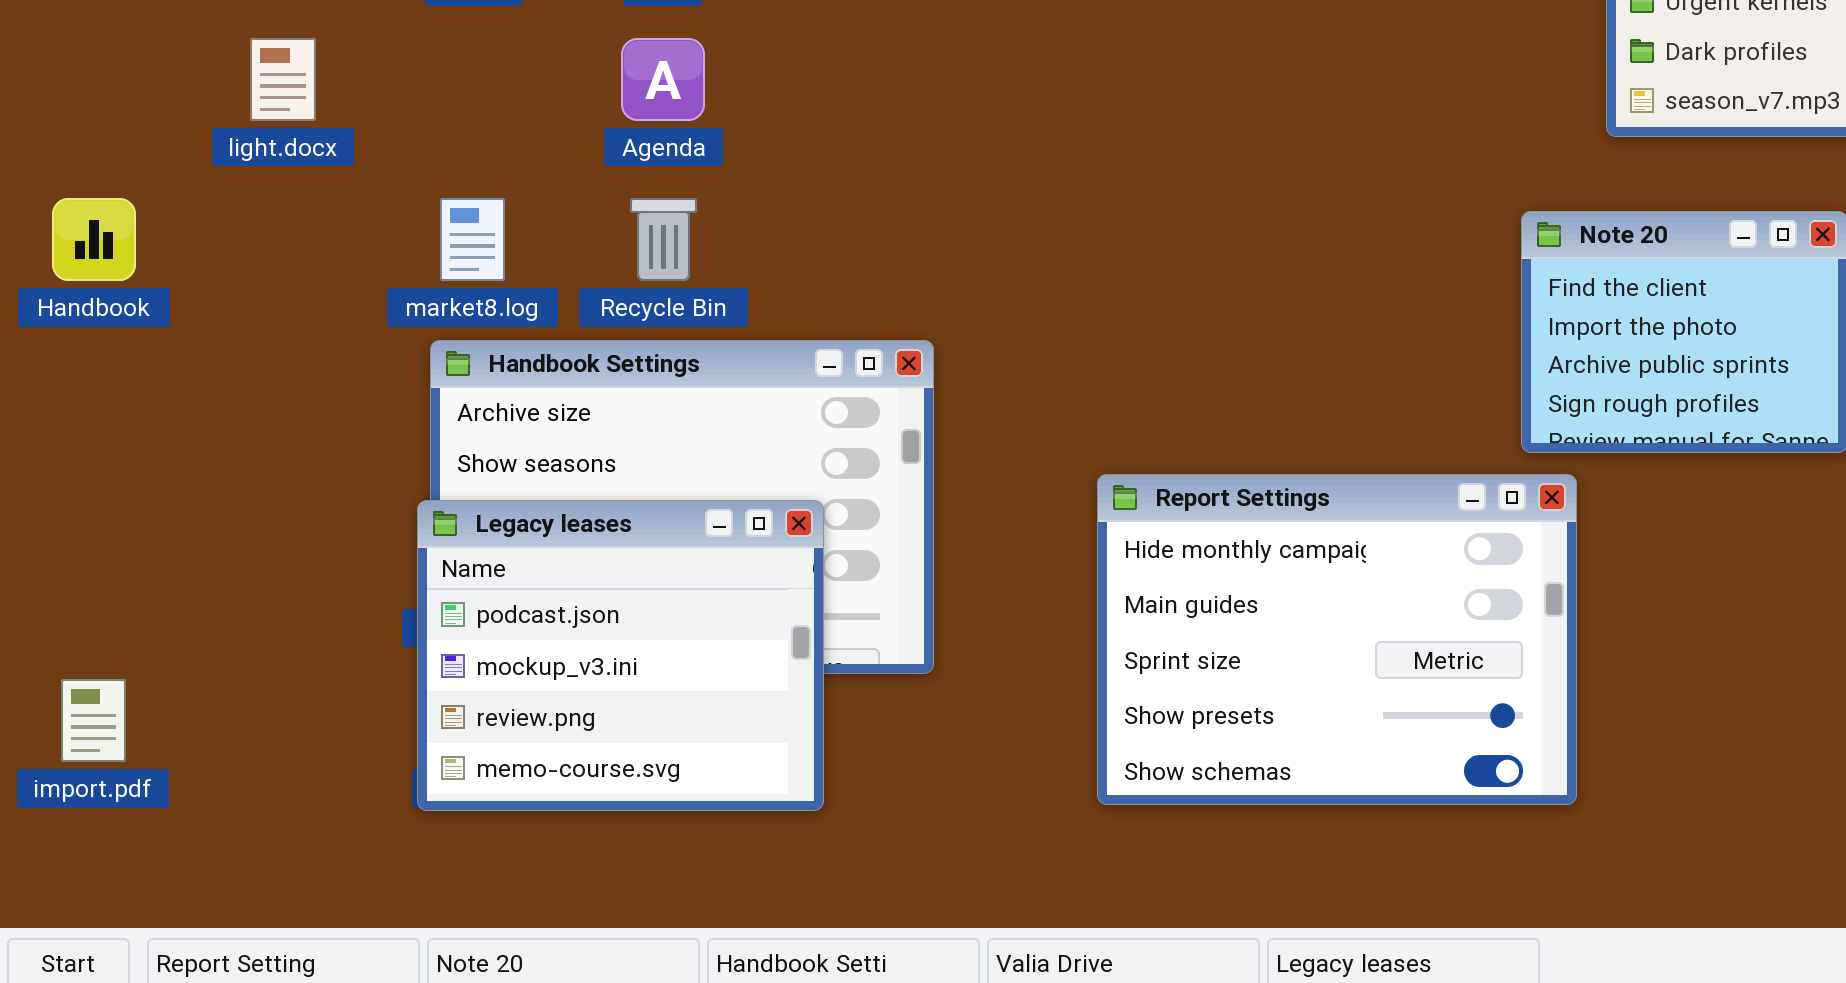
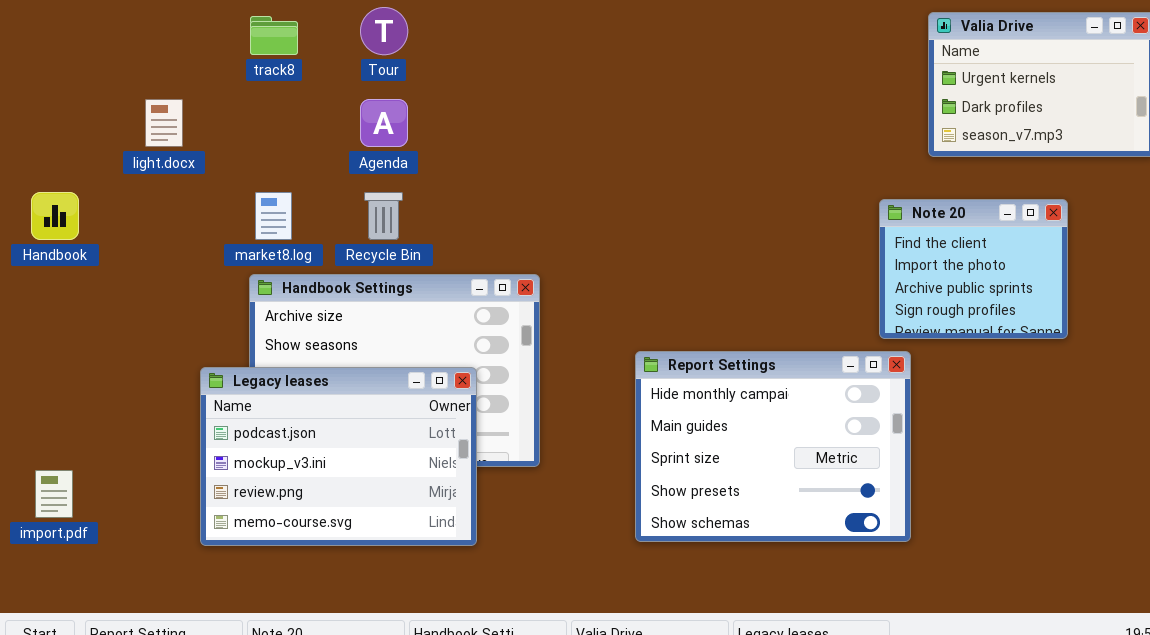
Legacy leases: [417,500,824,811] -> [200,367,477,546], resized

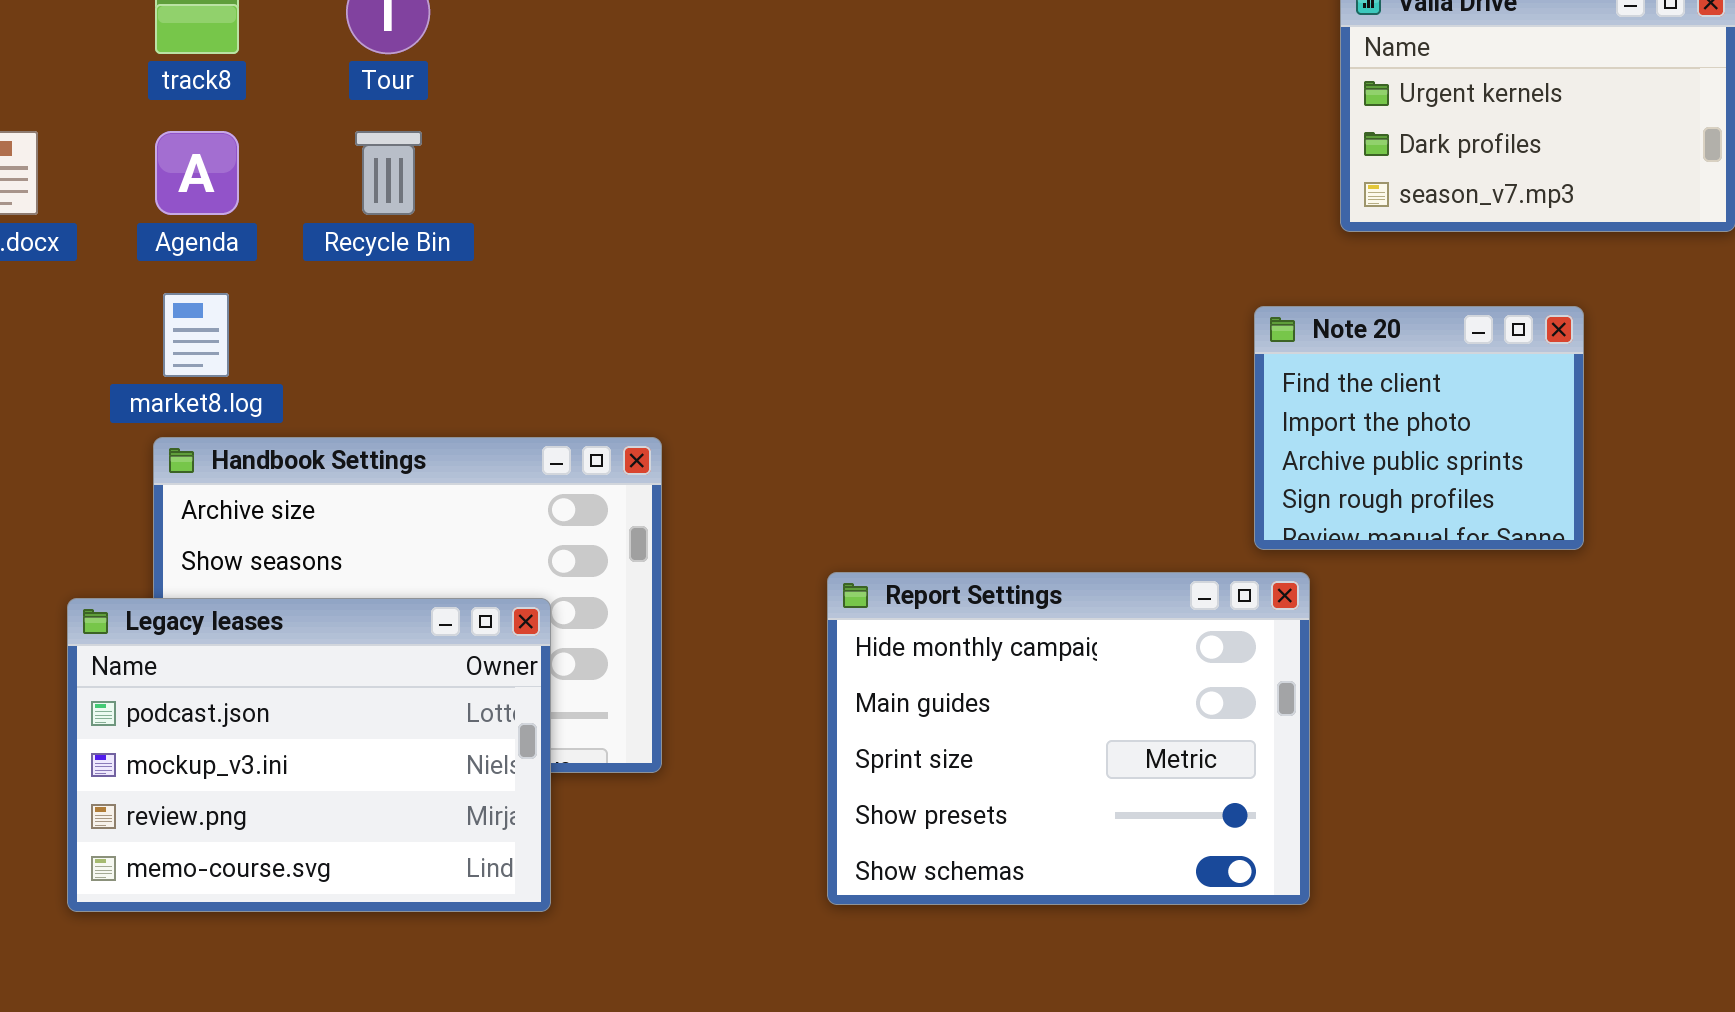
Agenda: [360,99,408,147] -> [155,131,239,215], moved
Recycle Bin: [364,192,403,240] -> [355,131,422,215], moved

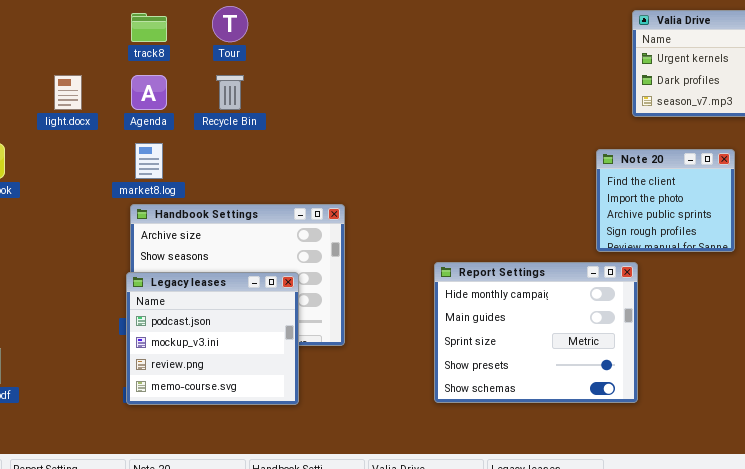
Report Settings: [827,572,1310,905] -> [434,262,638,403], moved
Legacy leases: [67,598,551,912] -> [126,272,299,405], resized

